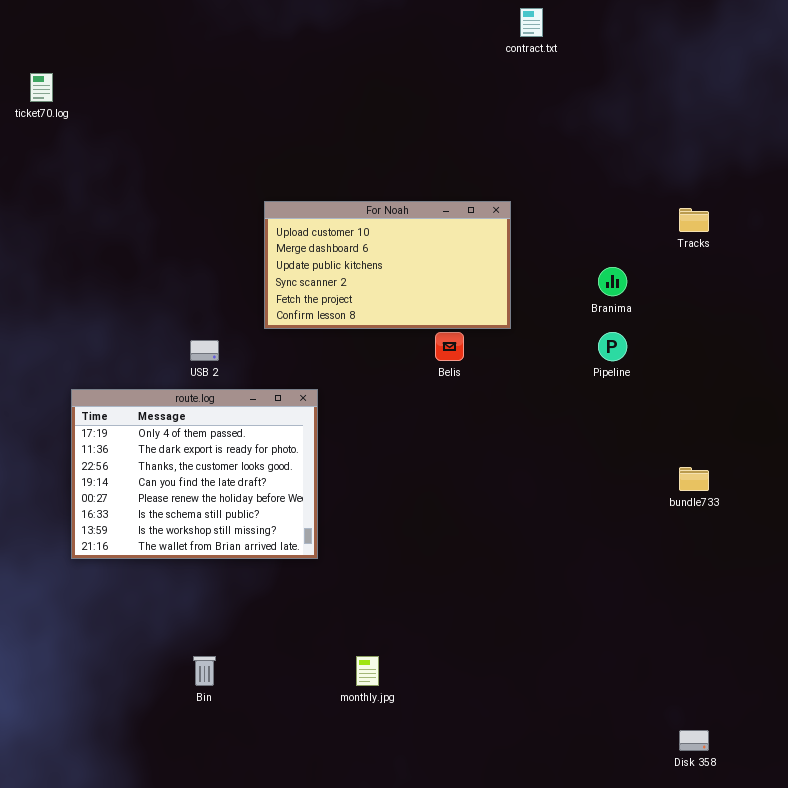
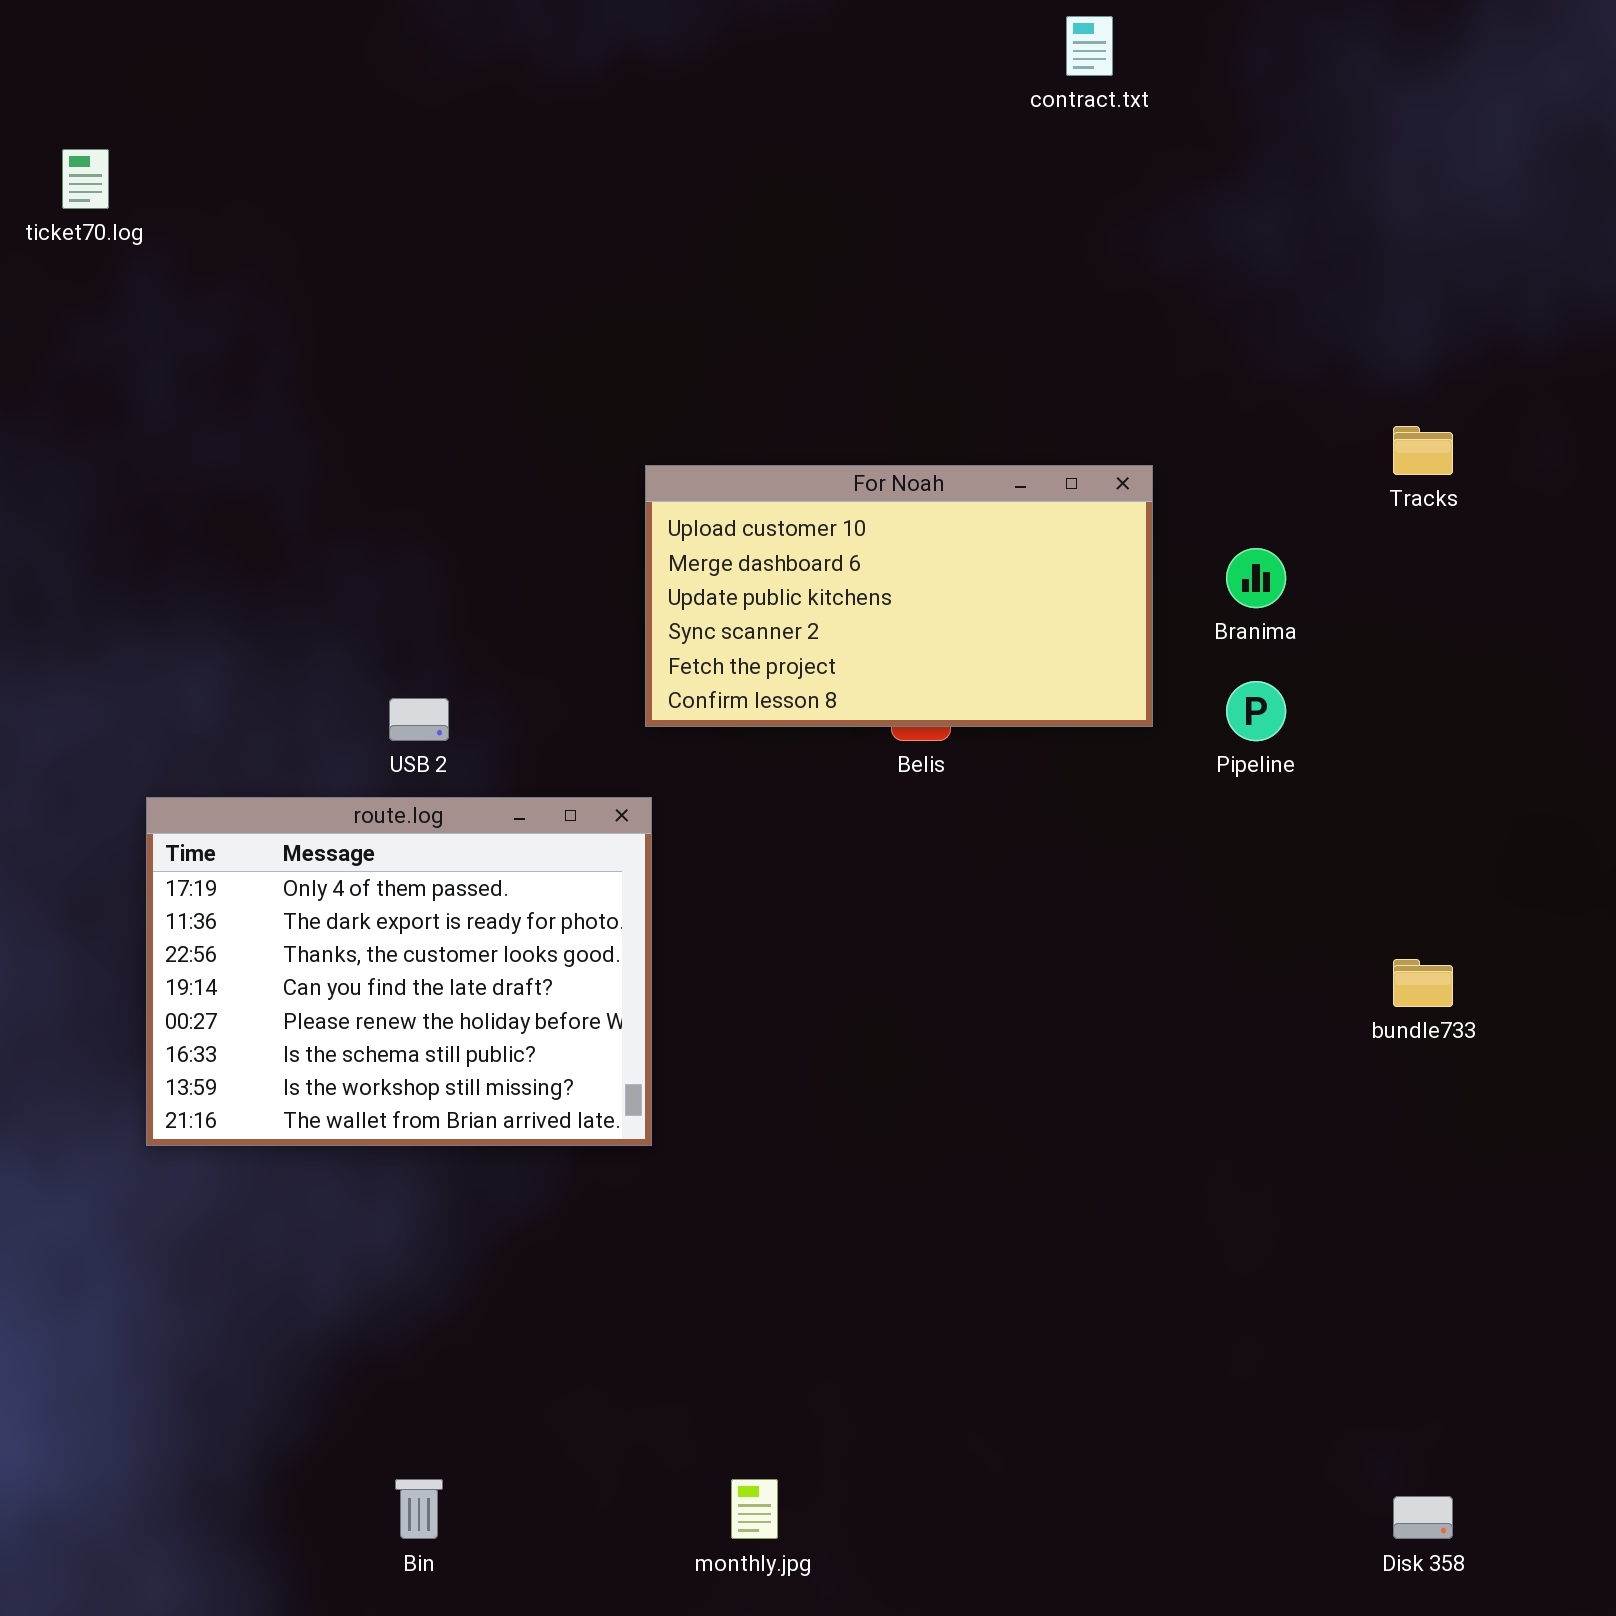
For Noah: [264,201,511,329] -> [645,465,1153,727], moved
Bin: [193,656,216,686] -> [395,1479,443,1539], moved
monthly.jpg: [356,656,379,686] -> [731,1479,778,1539], moved

